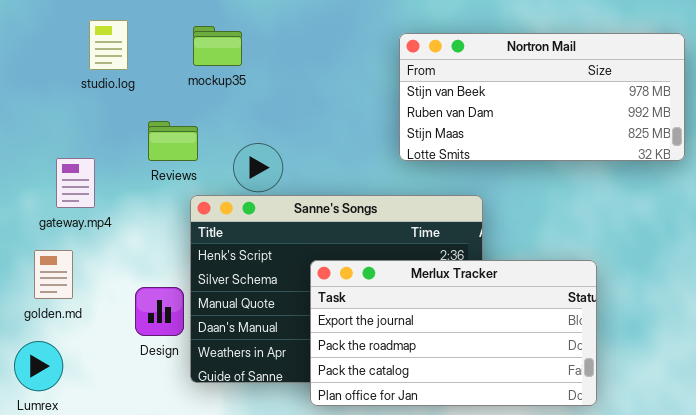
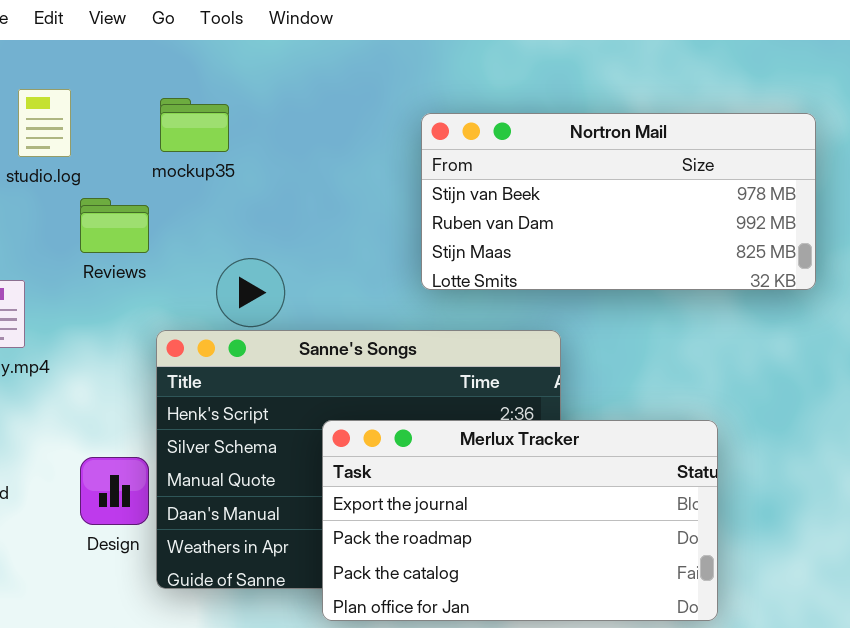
Nortron Mail: [399,33,685,161] -> [421,113,816,290], moved
Reviews: [148,121,198,161] -> [80,198,149,253], moved

